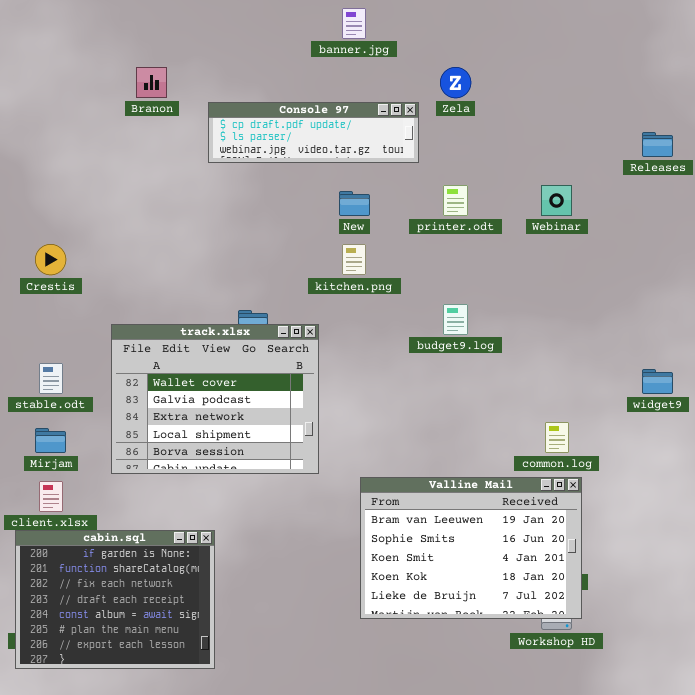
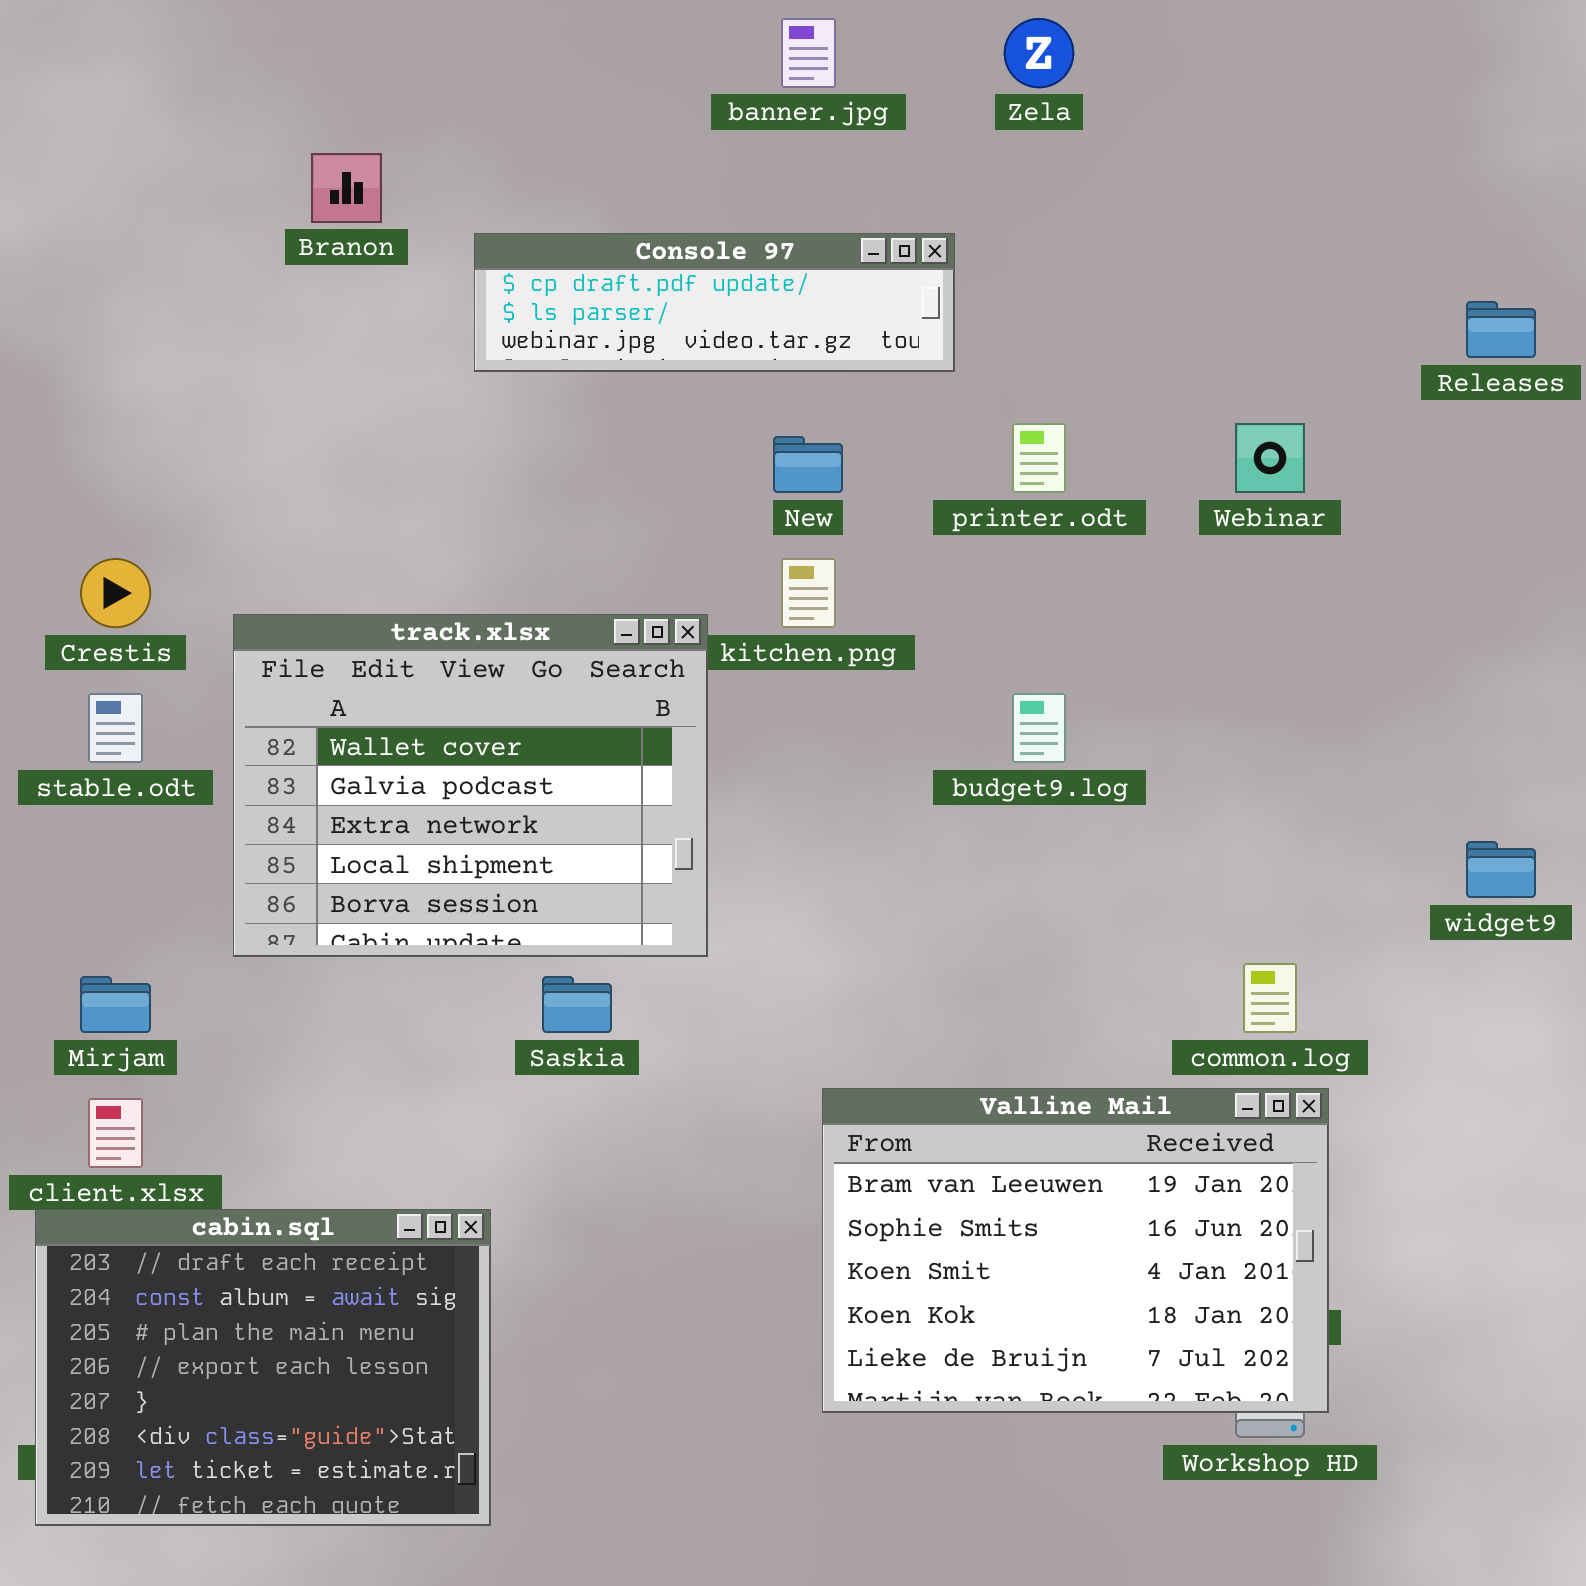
Zela: [440,67,471,98] -> [1004,18,1074,88], moved
track.xlsx: [111,324,319,474] -> [233,614,708,957], moved
stable.odt: [39,363,63,394] -> [88,693,143,763], moved
cabin.sql: [15,530,215,669] -> [35,1209,491,1526], scrolled down 3 rows

